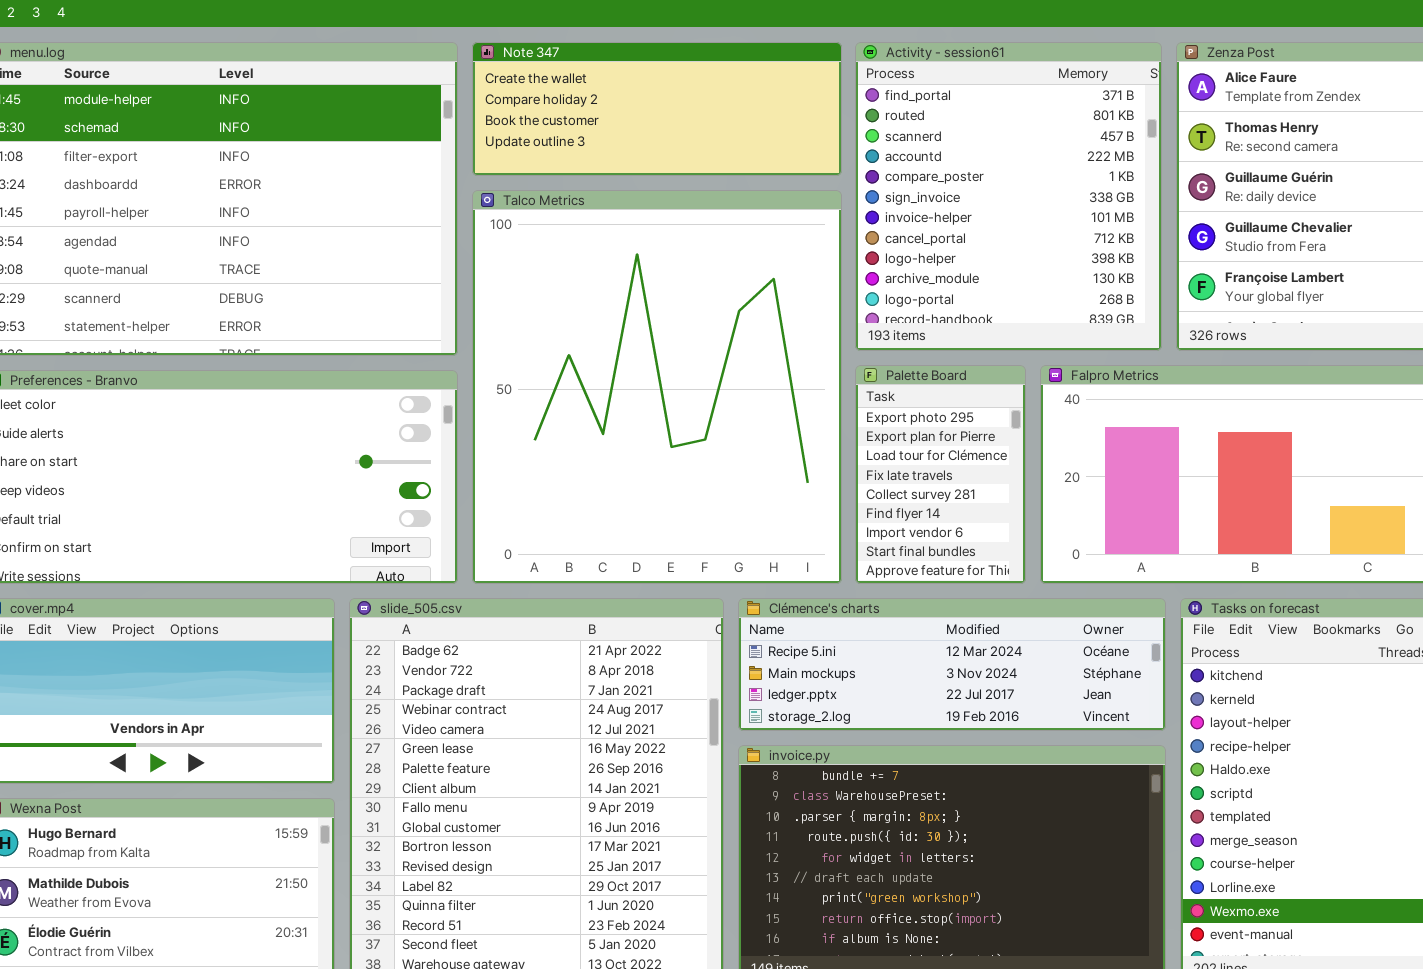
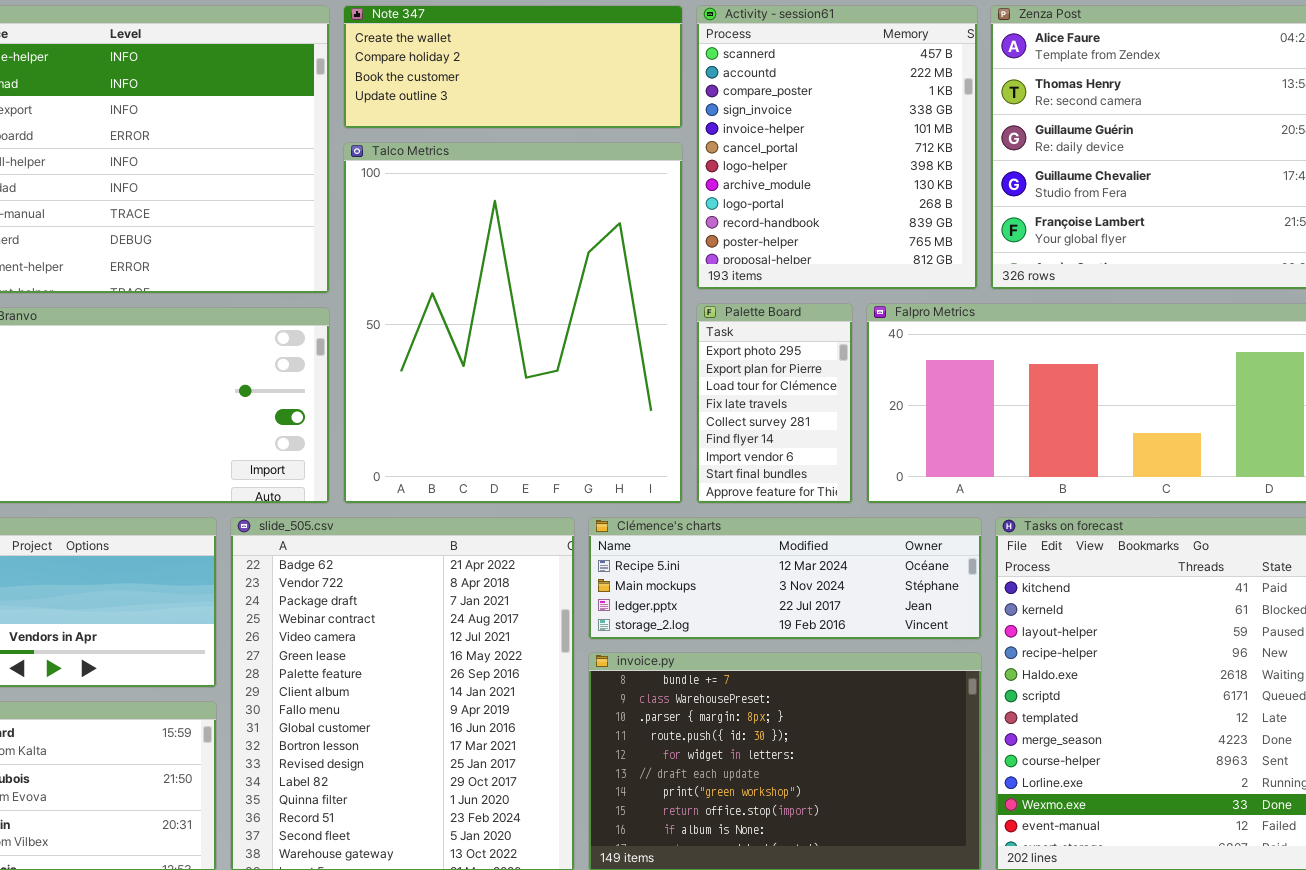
Activity - session61: [855,42,1162,351] -> [696,5,978,290], scrolled down 2 rows

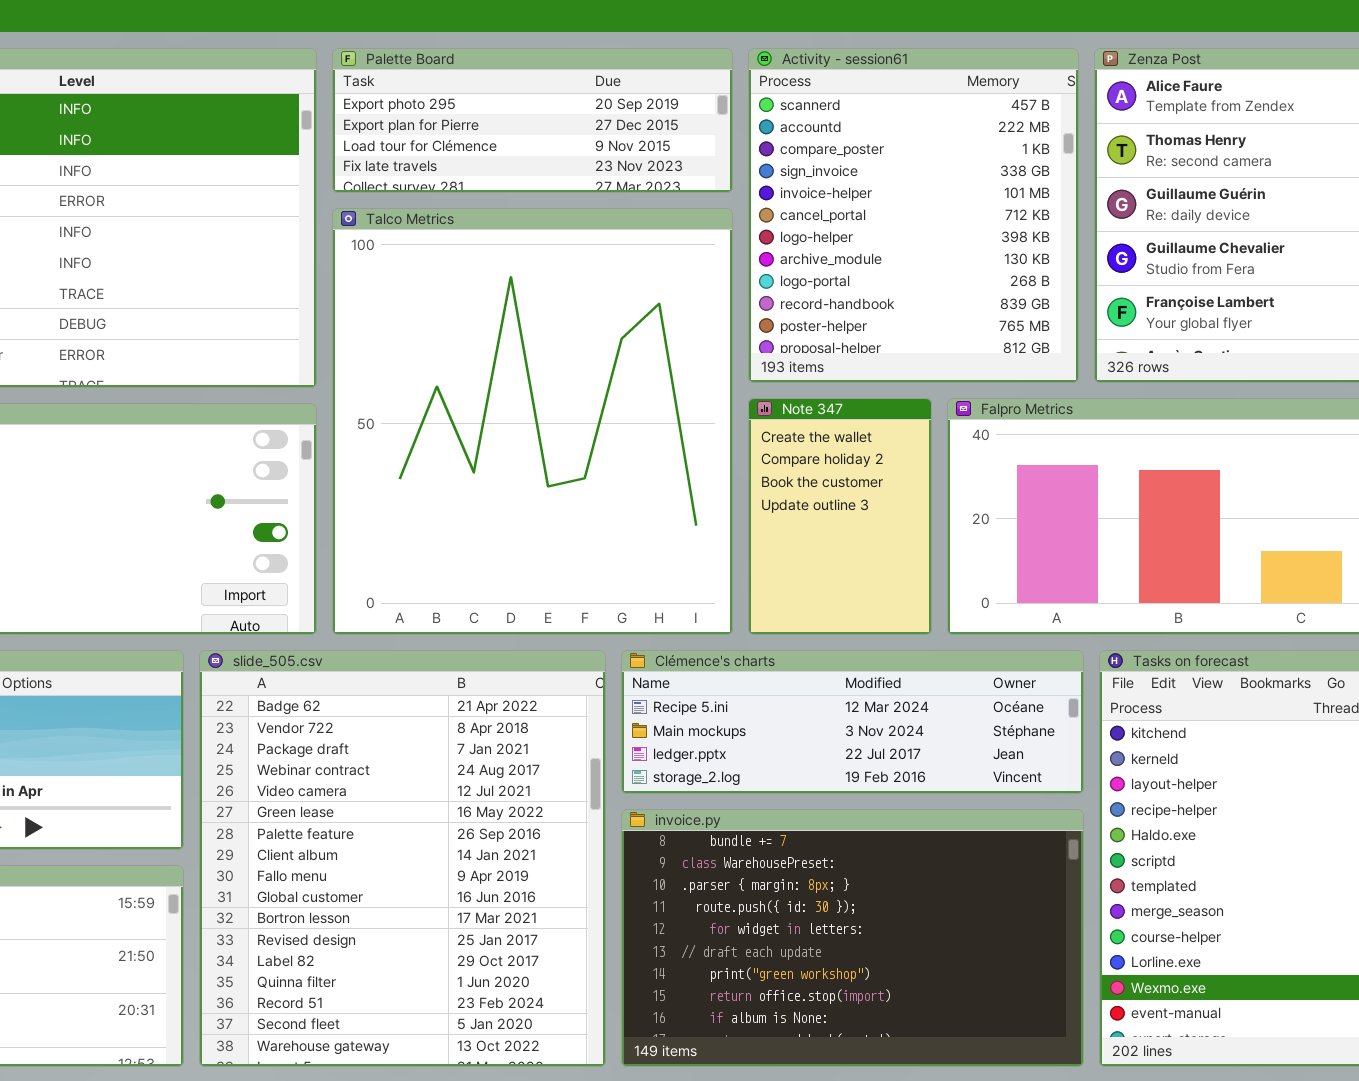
Note 347: [343,5,683,129] -> [748,398,932,635], moved, resized
Palette Board: [696,303,853,504] -> [332,48,733,193], moved, resized

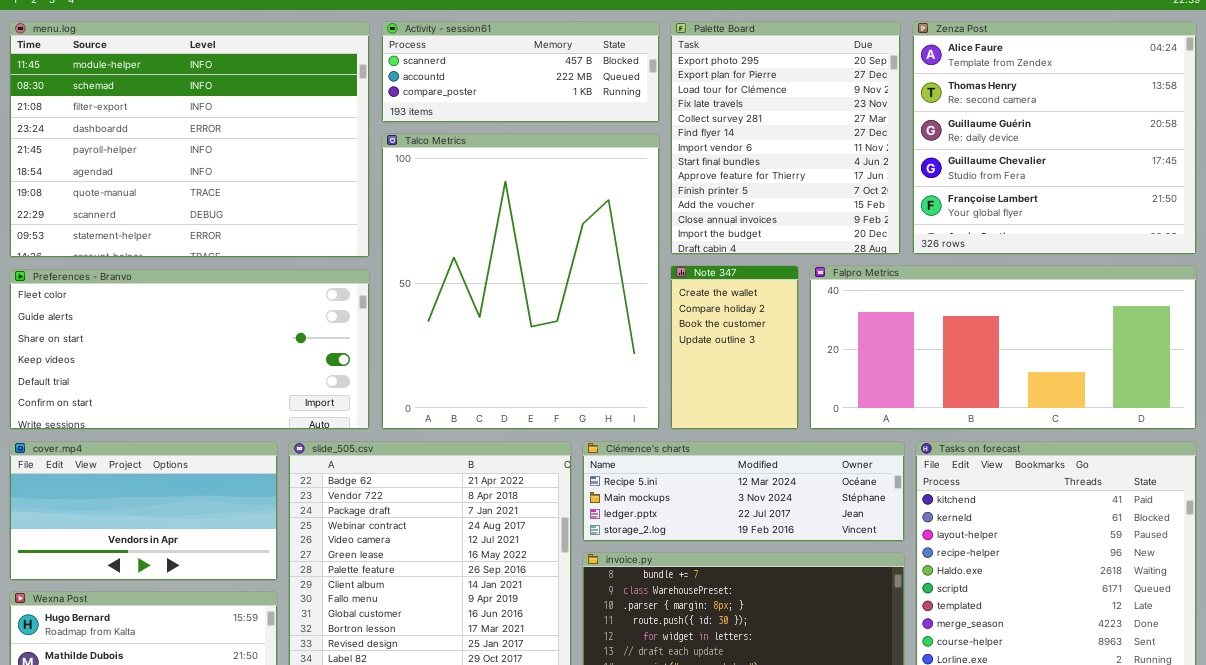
Palette Board: [332,48,733,193] -> [670,21,901,255], moved, resized
Activity - session61: [748,48,1079,383] -> [381,21,660,123], moved, resized

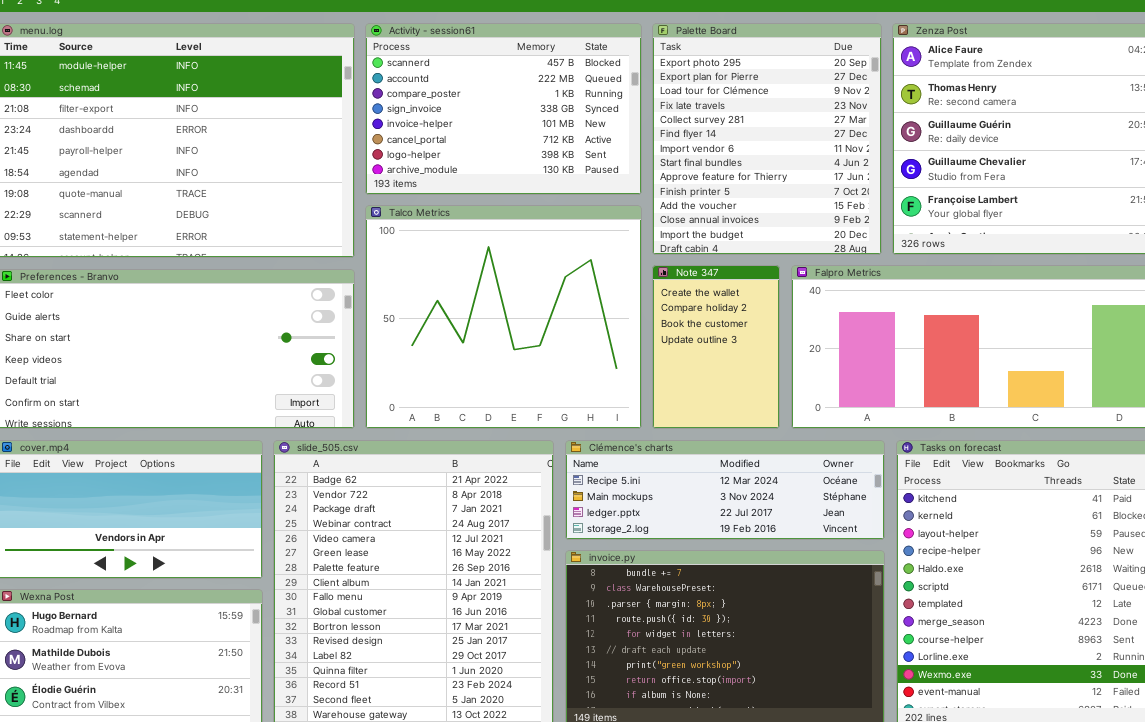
Activity - session61: [381,21,660,123] -> [365,23,642,195], resized
Talco Metrics: [381,133,660,430] -> [365,205,642,429], resized

